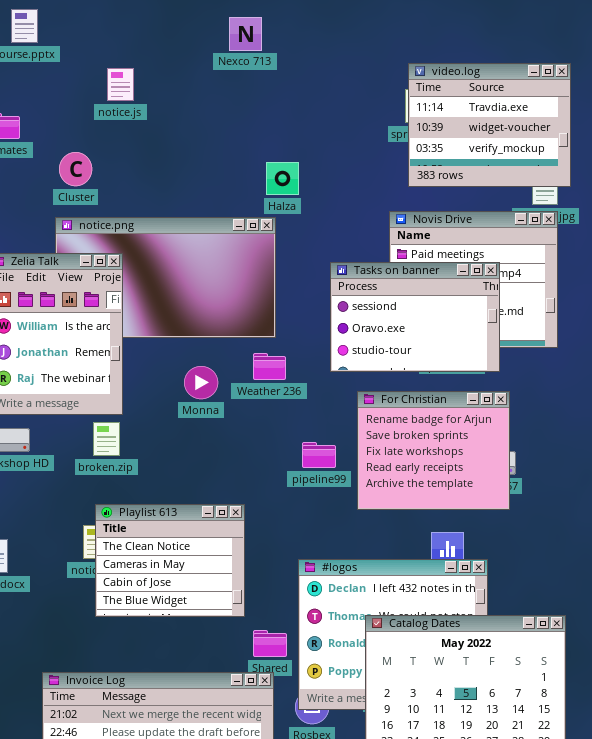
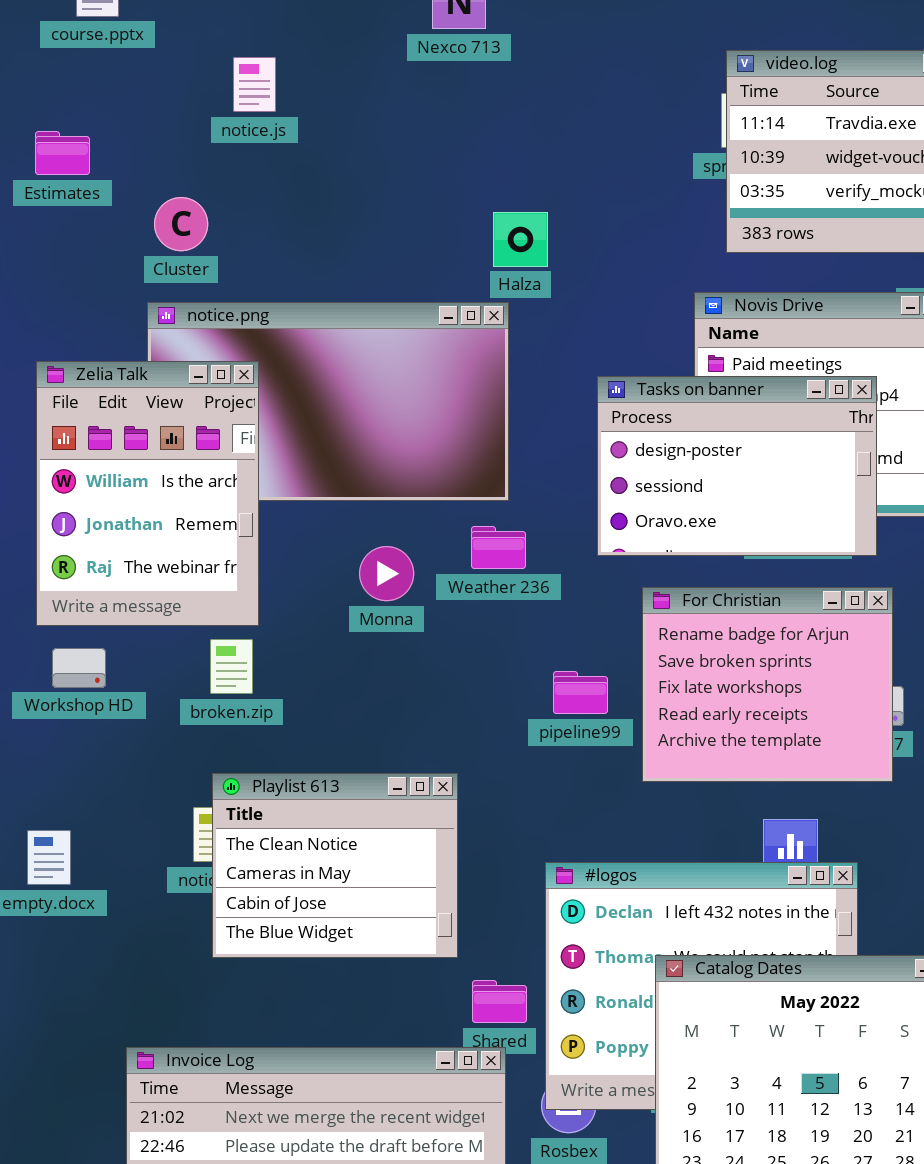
Tasks on banner: [330,262,500,372] -> [597,376,877,556], scrolled up 1 row

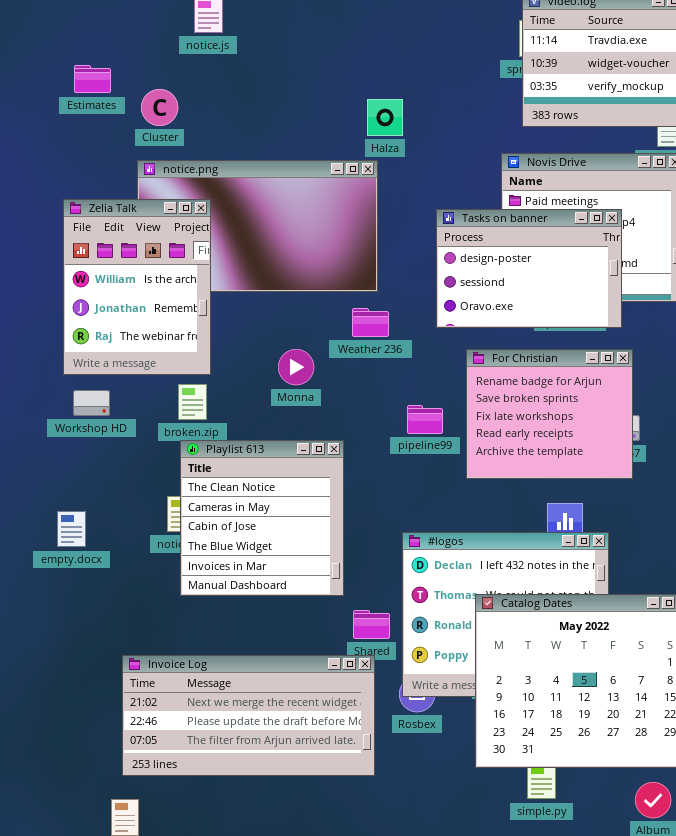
Estimates: [35,131,90,175] -> [74,65,111,93], moved
Monna: [359,546,414,601] -> [278,349,314,385], moved
Playlist 613: [212,773,458,958] -> [180,440,344,596], resized

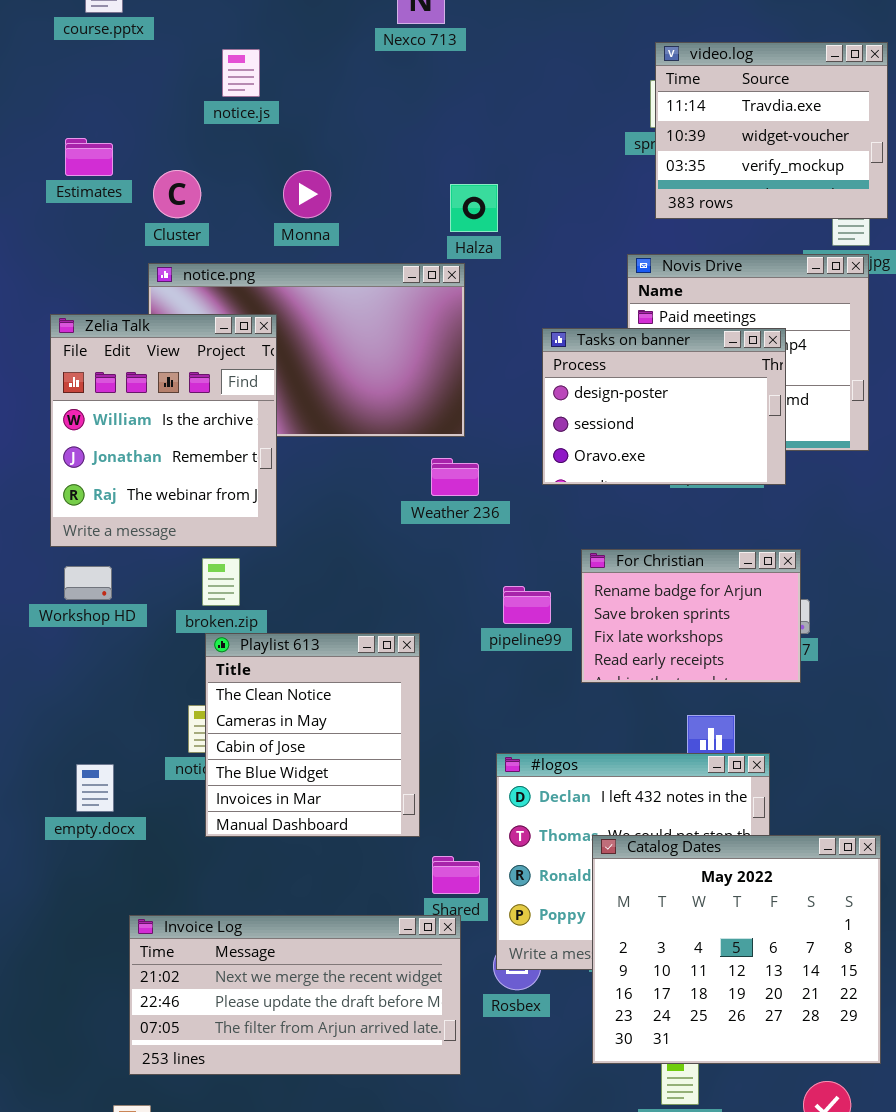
Zelia Talk: [63,199,211,375] -> [50,314,277,547], resized
Monna: [278,349,314,385] -> [283,170,331,218], moved
For Christian: [466,349,633,479] -> [581,549,801,683], resized
empty.docx: [57,511,86,547] -> [76,764,114,812], moved

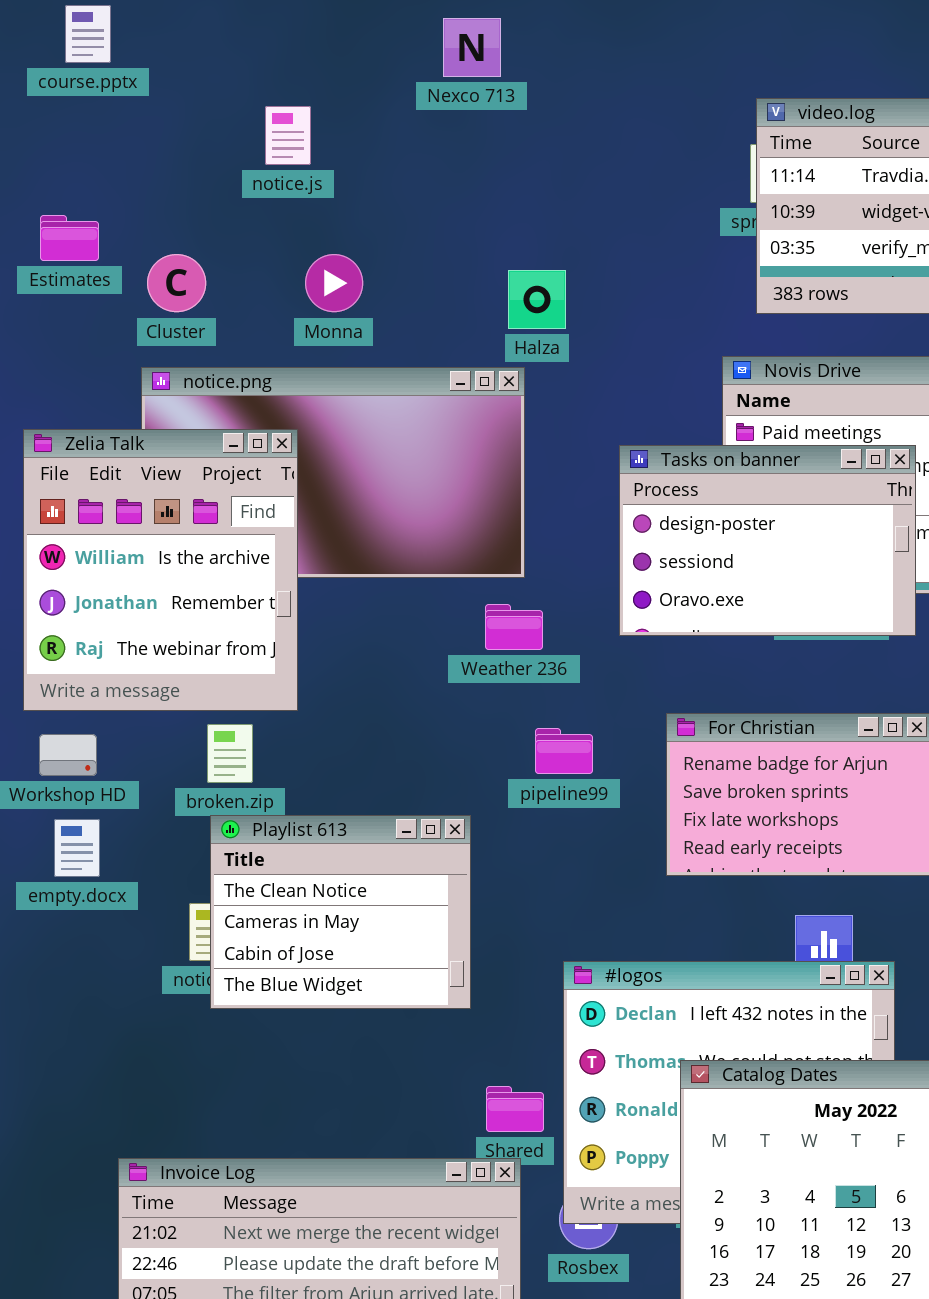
notice.js: [222,49,260,97] -> [265,106,311,165], moved
pipeline99: [503,586,551,624] -> [535,728,593,774], moved
Playlist 613: [205,633,420,837] -> [210,815,471,1009], resized
empty.docx: [76,764,114,812] -> [54,819,100,877], moved

